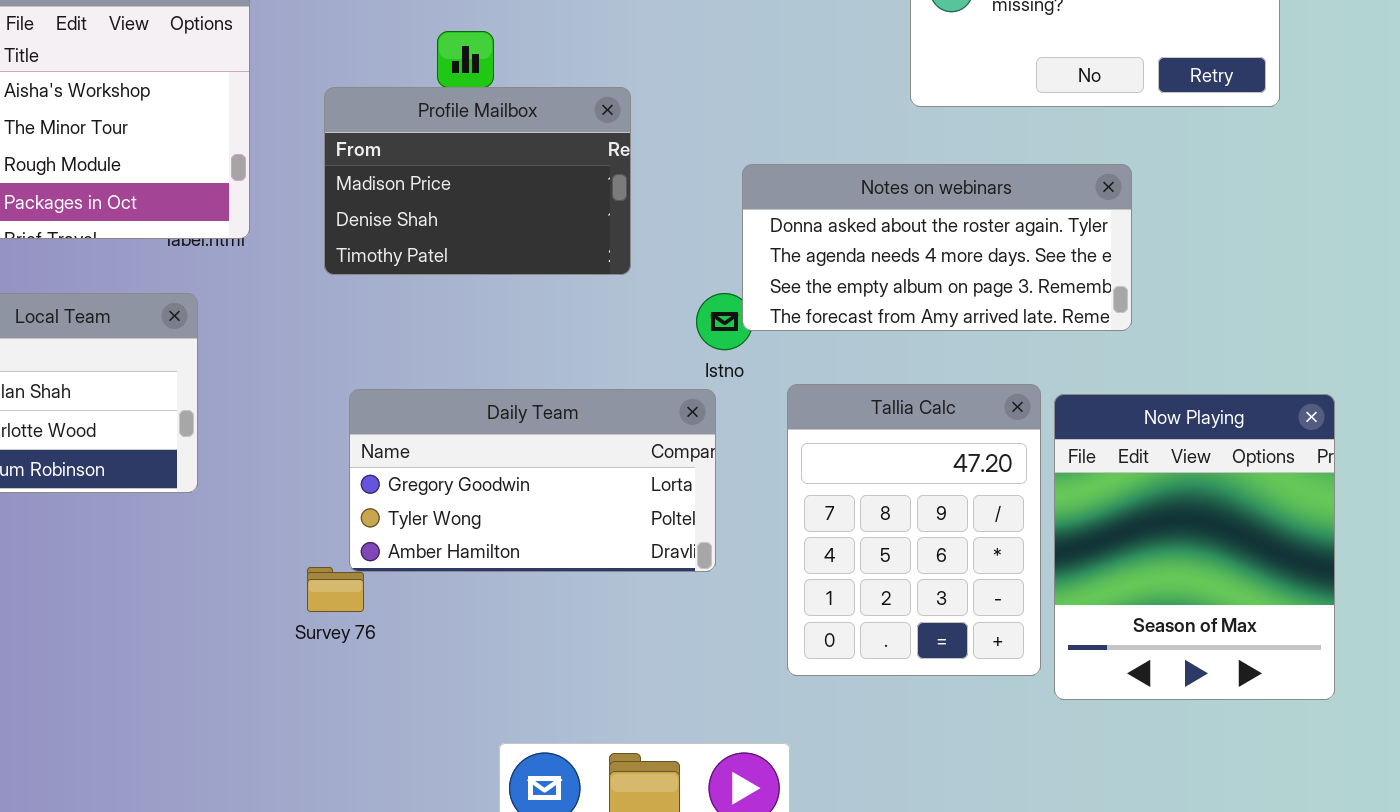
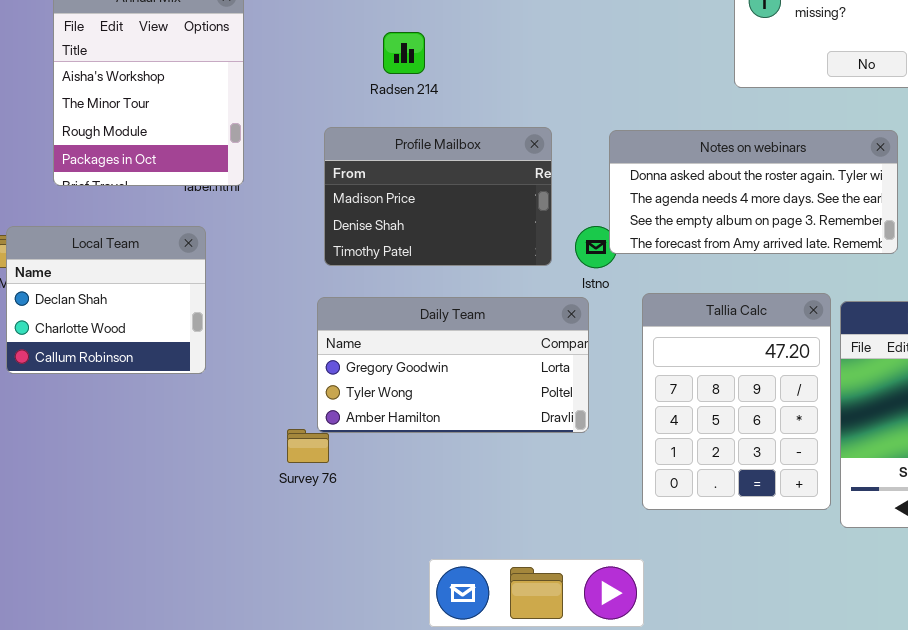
Profile Mailbox: [324,87,631,275] -> [324,127,552,266], moved

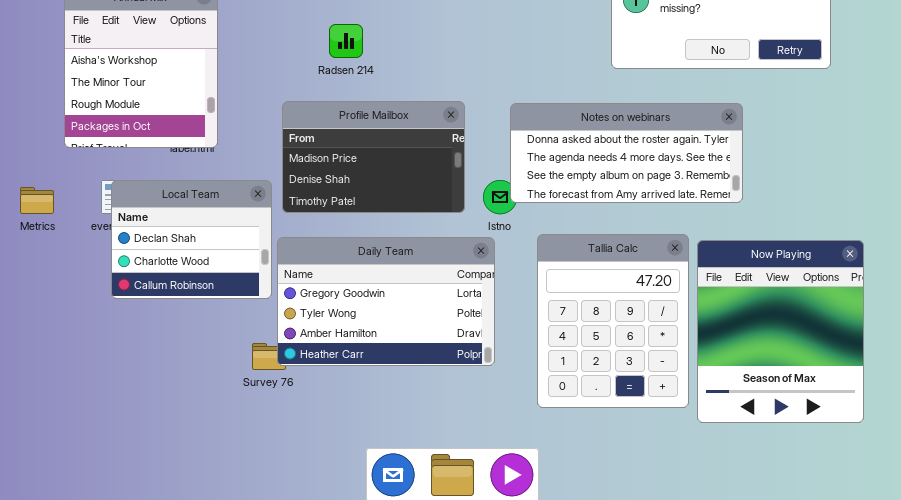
Local Team: [6,226,206,374] -> [111,180,272,299], moved
Daily Team: [317,297,589,433] -> [277,237,495,366], resized

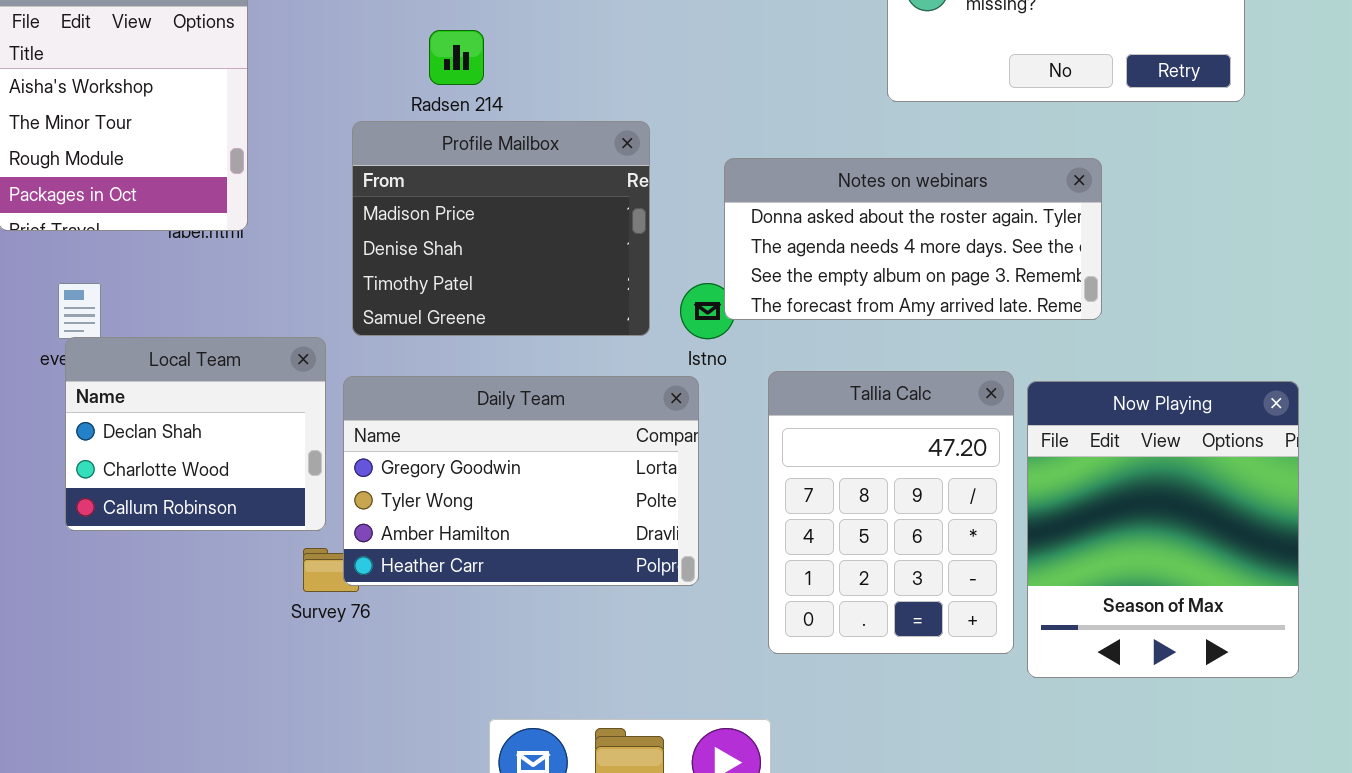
Profile Mailbox: [282,101,465,213] -> [352,121,650,336], resized
Local Team: [111,180,272,299] -> [65,337,326,531], moved

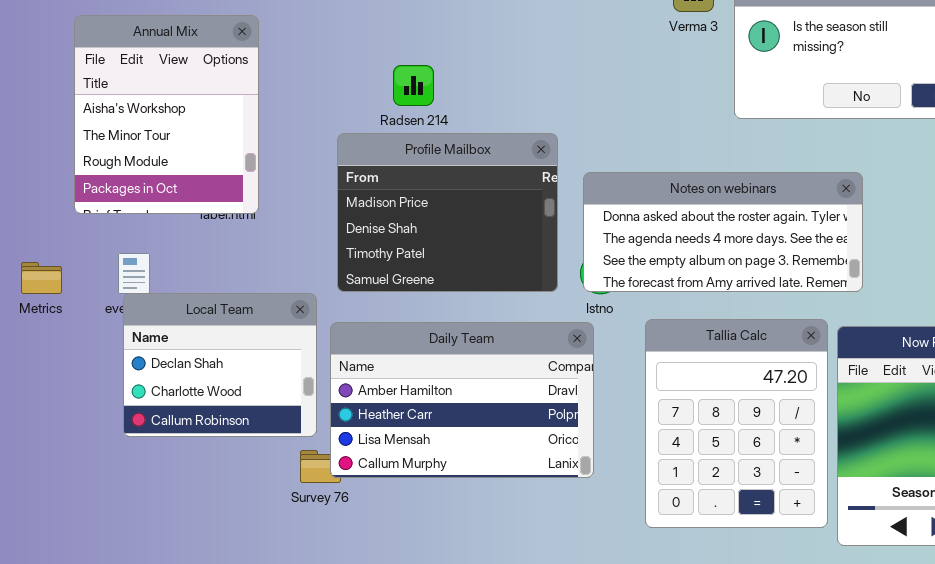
Notes on webinars: [724,158,1102,320] -> [583,172,863,292], moved
Daily Team: [343,376,699,586] -> [330,322,594,478], scrolled down 2 rows

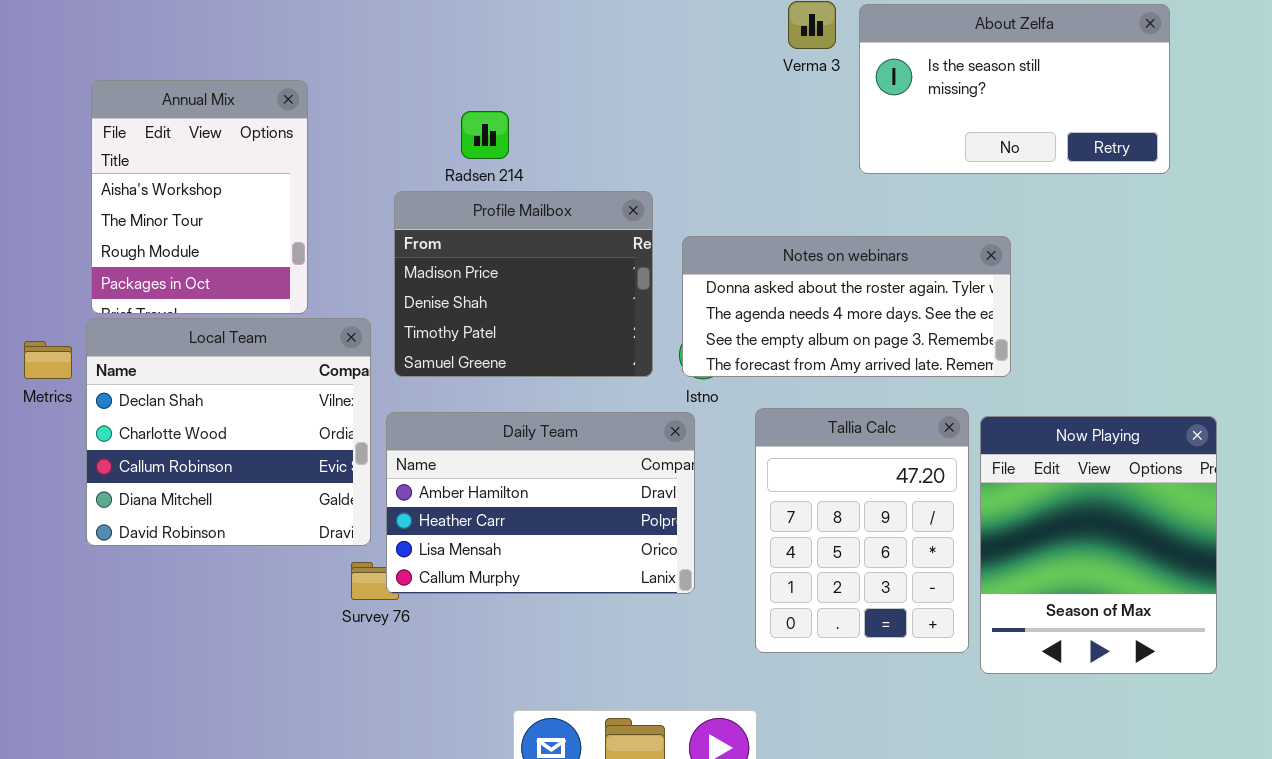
Annual Mix: [74,15,259,214] -> [91,80,308,314], moved
Local Team: [123,293,317,437] -> [86,318,371,546], resized

